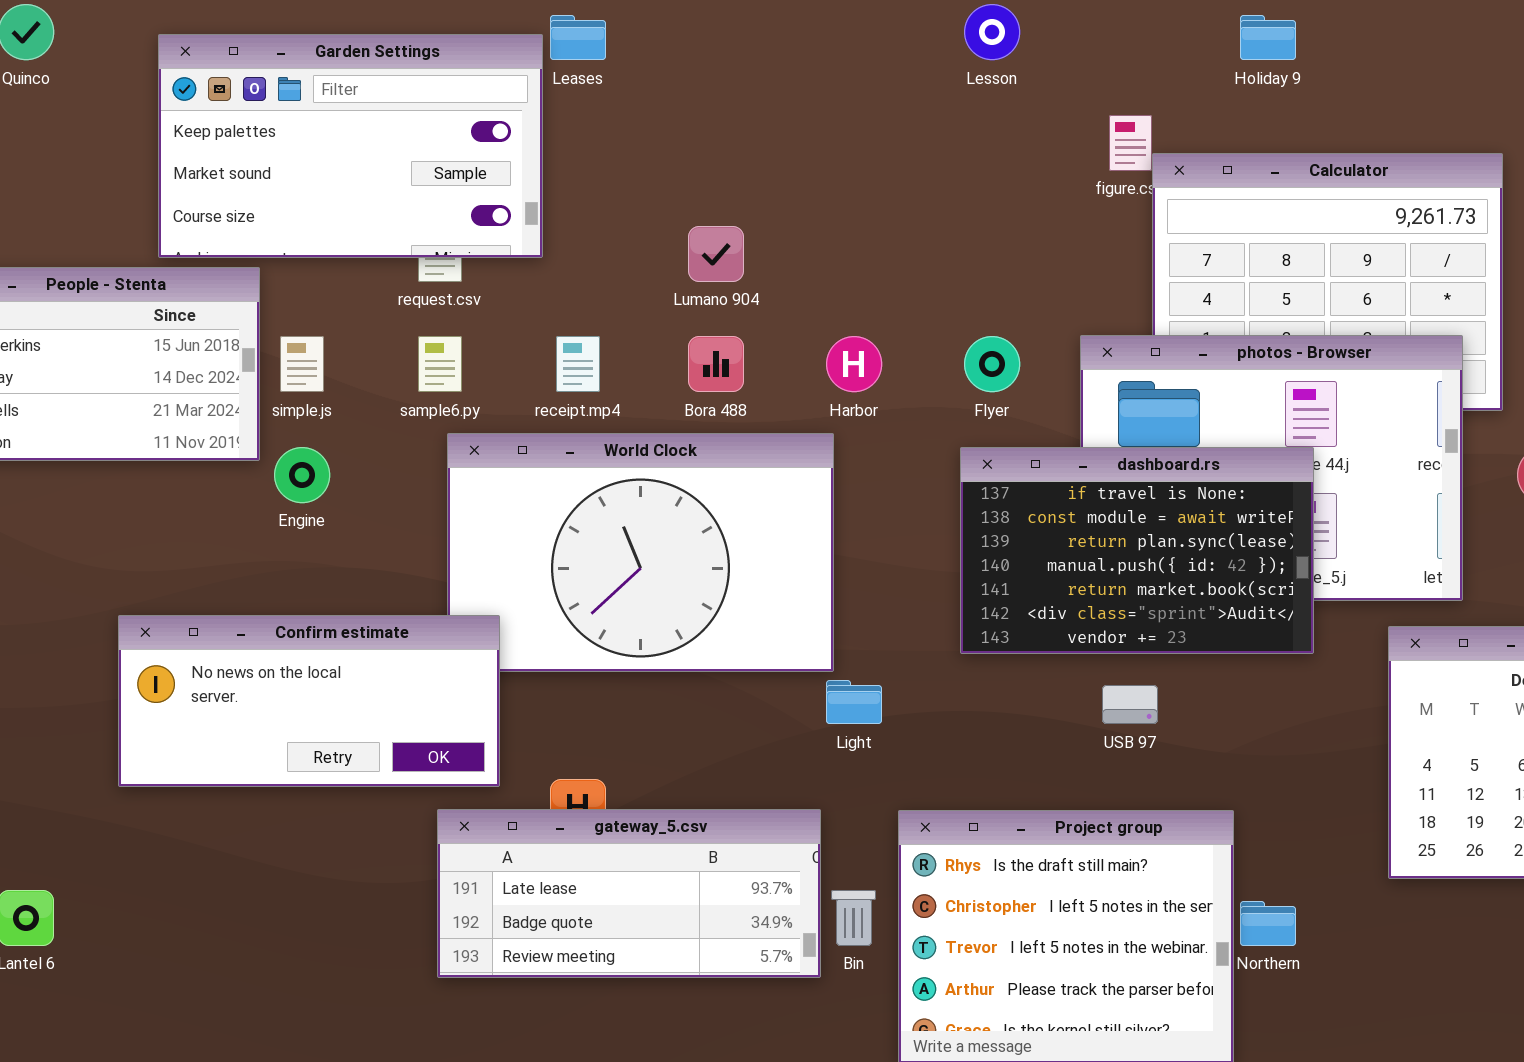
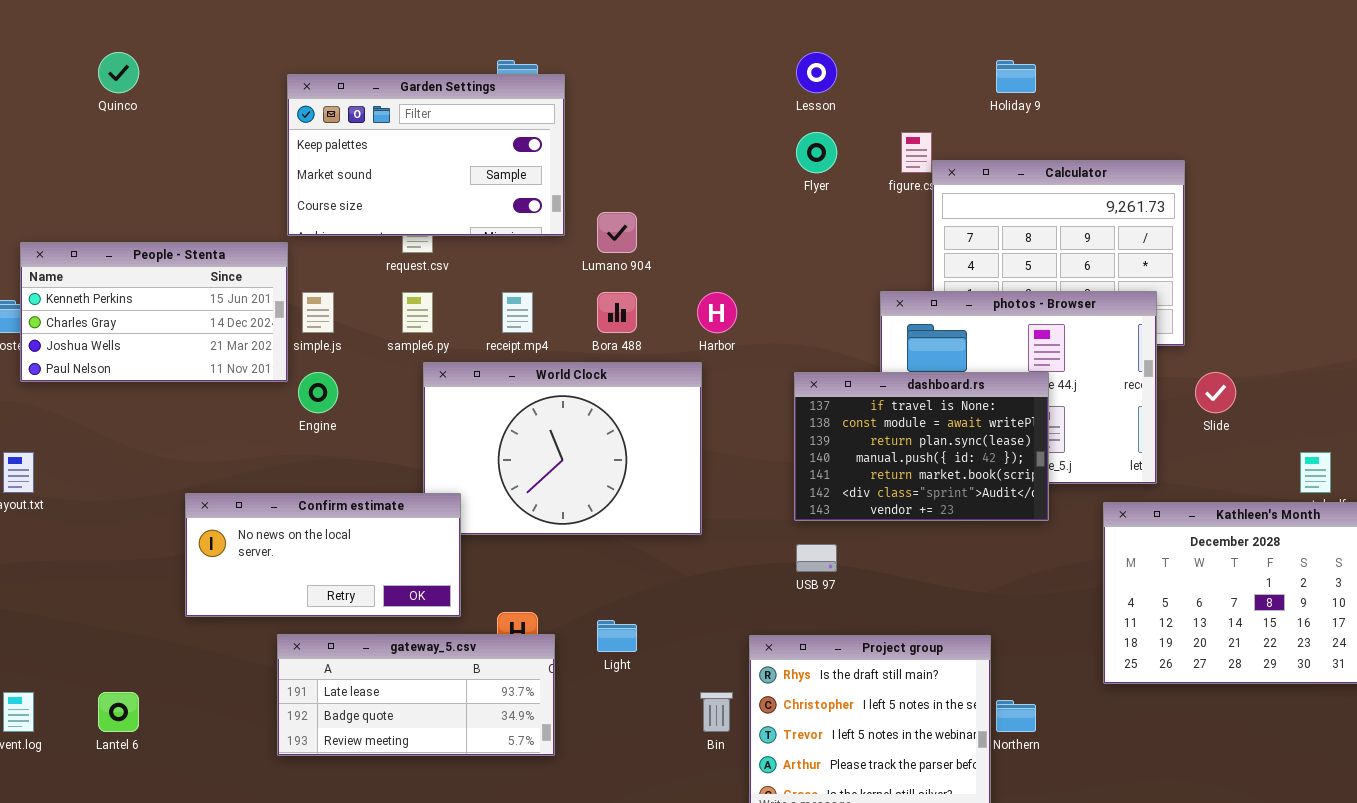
Garden Settings: [158,34,543,258] -> [287,74,565,236], moved
Flyer: [964,336,1020,392] -> [796,132,837,173], moved
Light: [826,680,882,724] -> [597,620,637,652], moved
USB 97: [1102,685,1158,724] -> [796,544,837,572], moved
gateway_5.csv: [437,809,821,978] -> [277,634,555,756], moved

